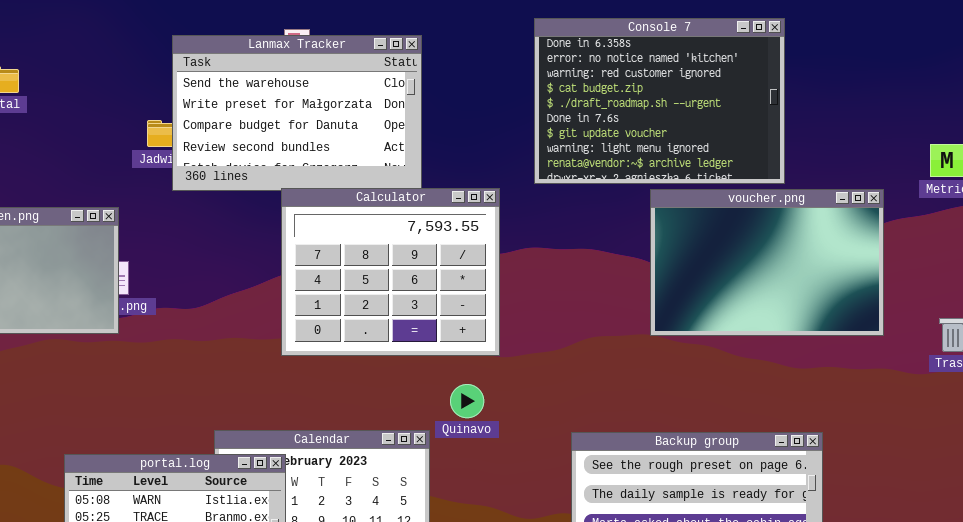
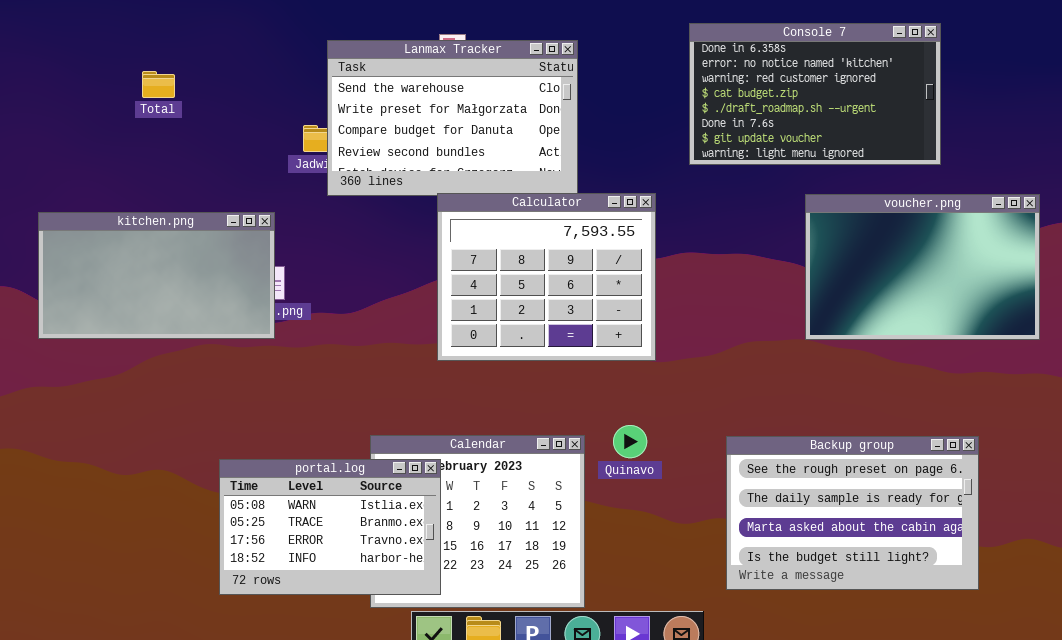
Console 7: [534,18,785,184] -> [689,23,941,165], resized
Quinavo: [450,384,484,418] -> [613,425,647,458], moved

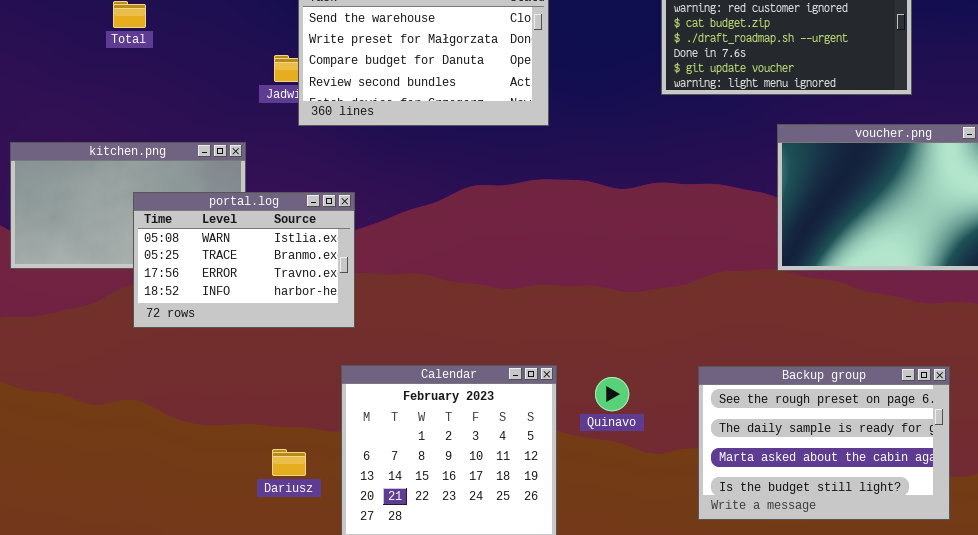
Calculator: [437,193,656,361] -> none, closed
Quinavo: [613,425,647,458] -> [595,377,629,411], moved
portal.log: [219,459,441,595] -> [133,192,355,328], moved

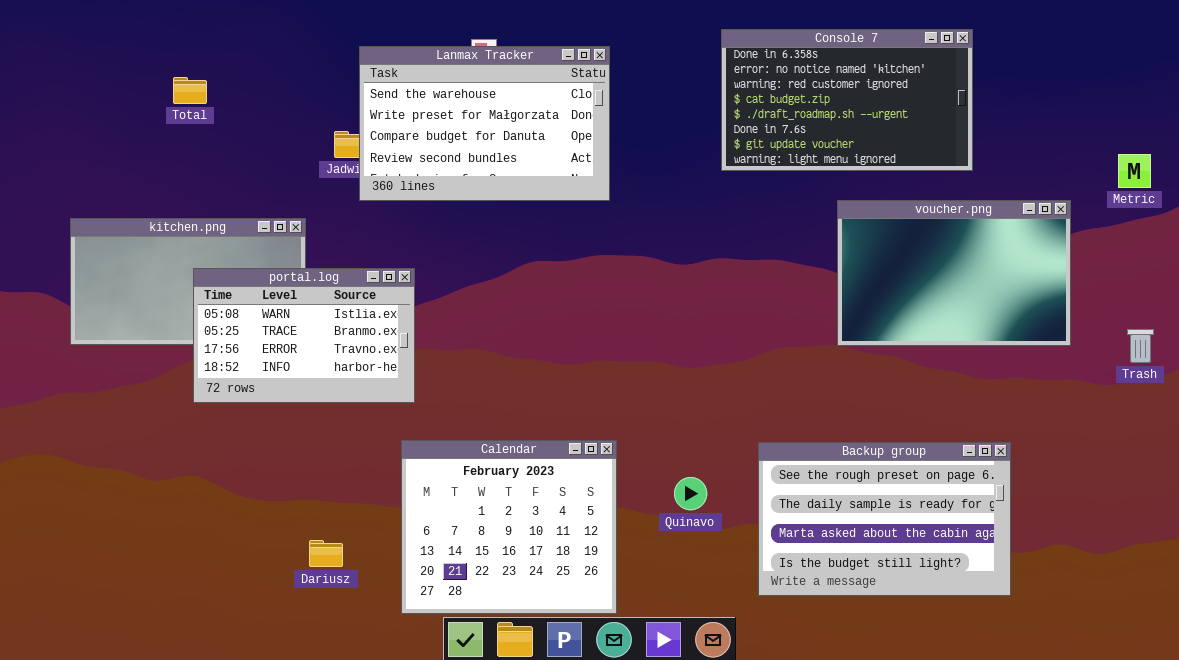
Quinavo: [595,377,629,411] -> [674,477,707,510], moved
Dariusz: [272,449,306,476] -> [309,540,343,567], moved

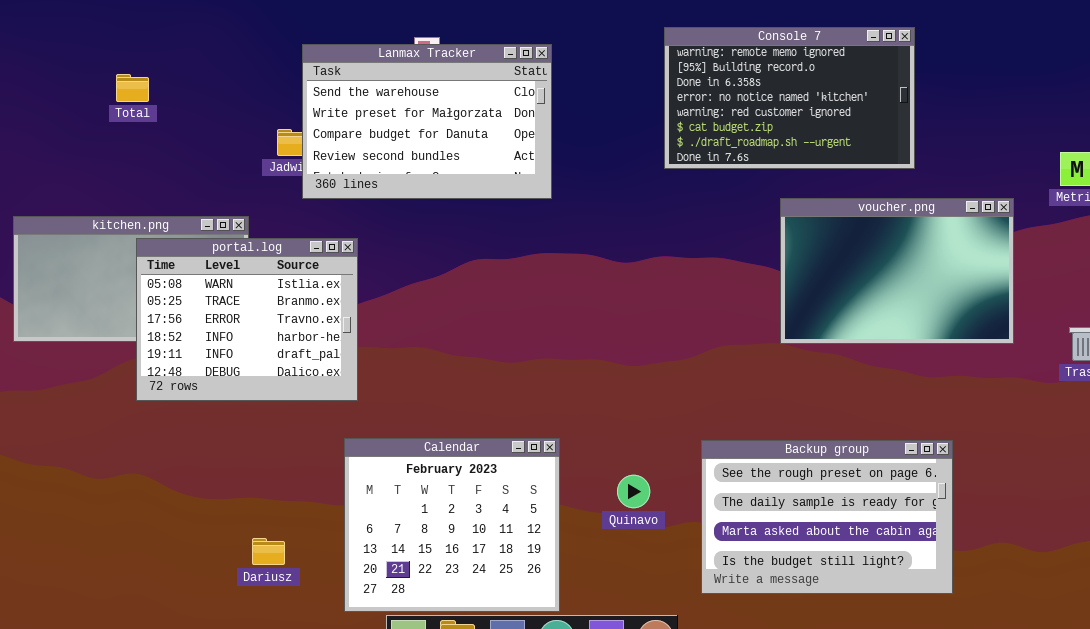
Console 7: [721,29,973,171] -> [664,27,915,169], scrolled up 2 rows
portal.log: [193,268,415,403] -> [136,238,358,401], resized

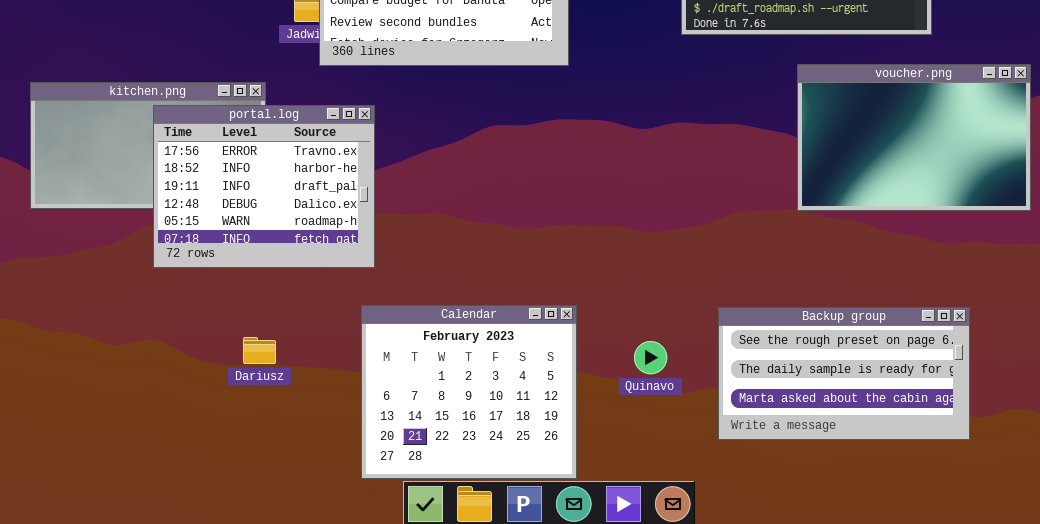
portal.log: [136,238,358,401] -> [153,105,375,268], scrolled down 2 rows
Backup group: [701,440,953,594] -> [718,307,970,440], resized
Dariusz: [252,538,285,565] -> [243,337,276,364], moved

